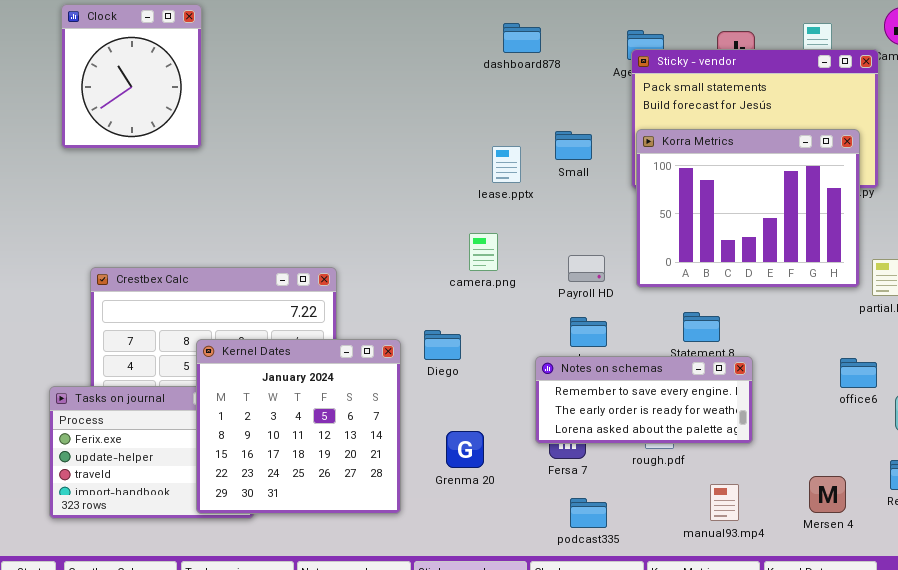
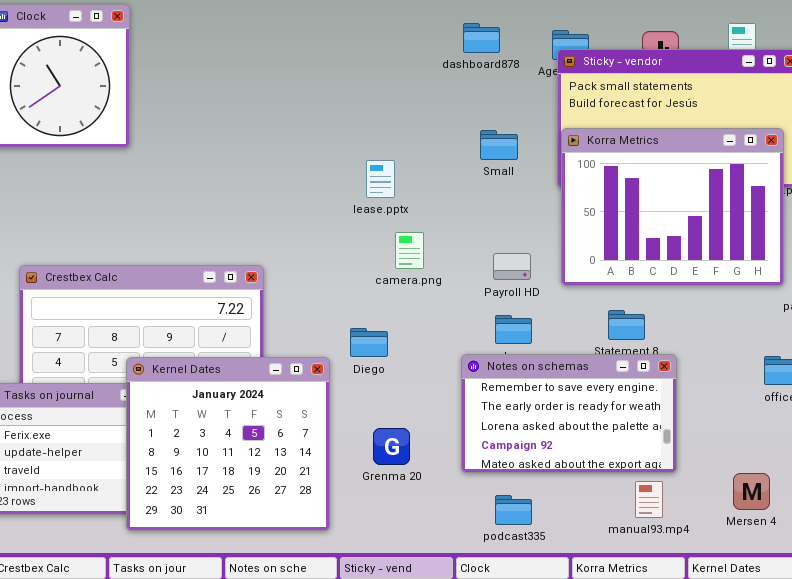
dashboard878: [503,23,541,53] -> [463,23,500,53], moved
lease.pptx: [492,146,521,183] -> [366,160,395,198], moved
Kernel Dates: [196,339,401,514] -> [126,357,330,531], moved
Notes on schemas: [535,356,753,444] -> [461,354,677,473], resized

